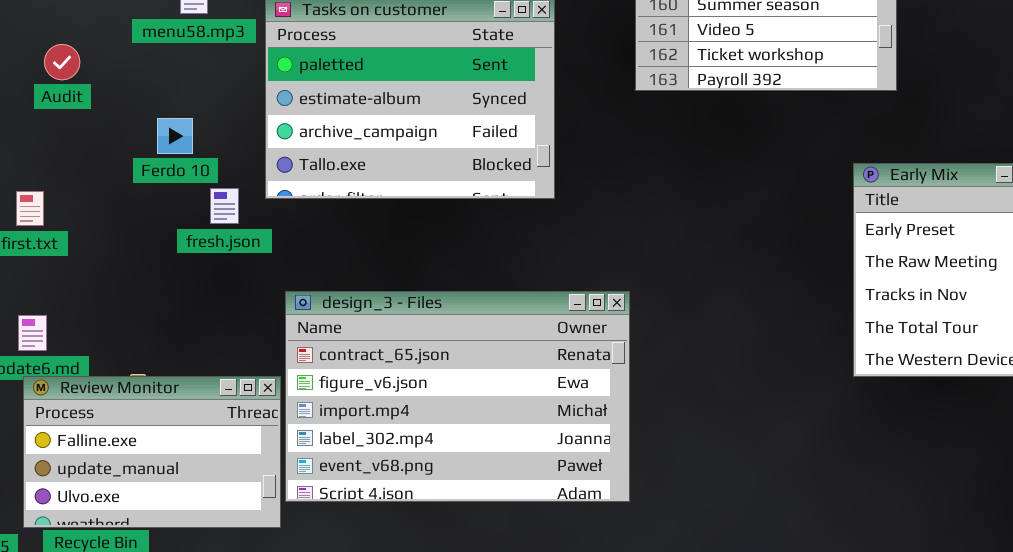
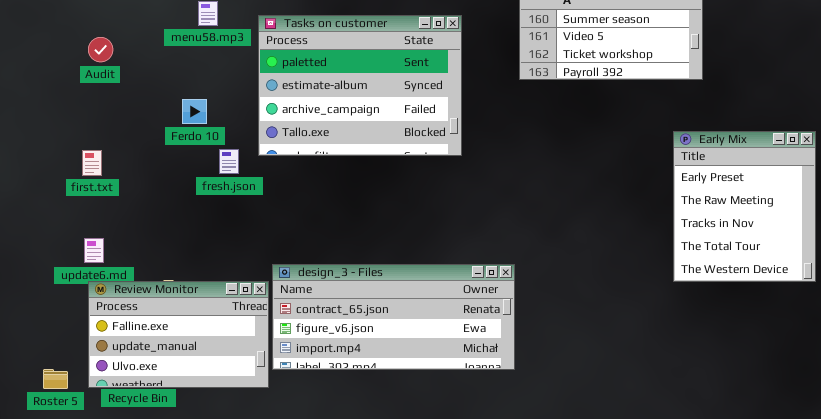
Audit: [44,44,80,80] -> [88,37,113,62], moved
design_3 - Files: [285,291,630,502] -> [272,264,515,370], resized

